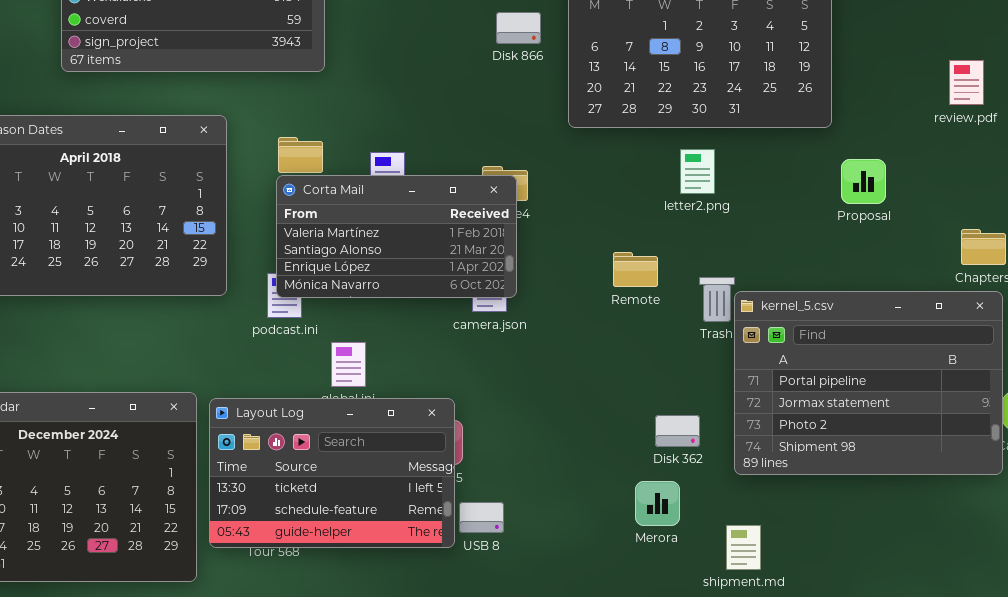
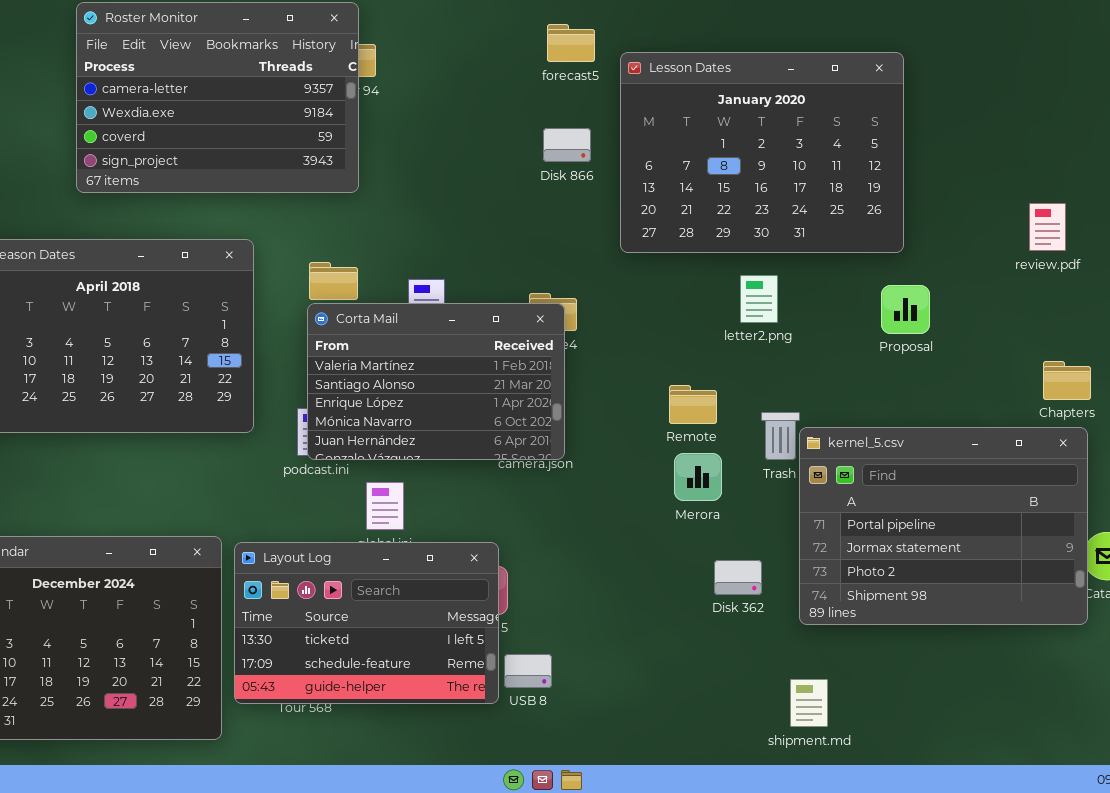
review.pdf: [949,60,984,105] -> [1029,203,1066,251], moved
Proposal: [841,159,886,204] -> [881,285,930,334], moved
Corta Mail: [276,175,517,298] -> [307,303,565,460], resized
Merora: [635,481,680,526] -> [674,453,722,501], moved

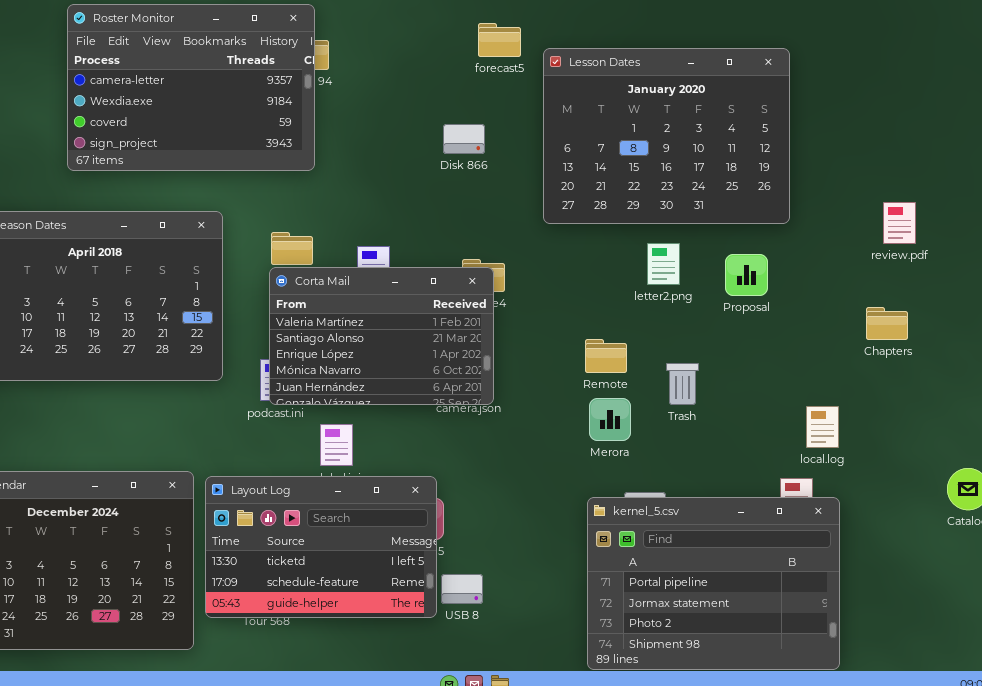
Disk 866: [543,128,591,162] -> [443,124,485,154], moved
review.pdf: [1029,203,1066,251] -> [883,202,916,244], moved
Proposal: [881,285,930,334] -> [725,254,768,296], moved
Chapters: [1043,361,1091,400] -> [866,307,908,340], moved
kernel_5.csv: [799,427,1088,625] -> [587,497,840,670], moved

